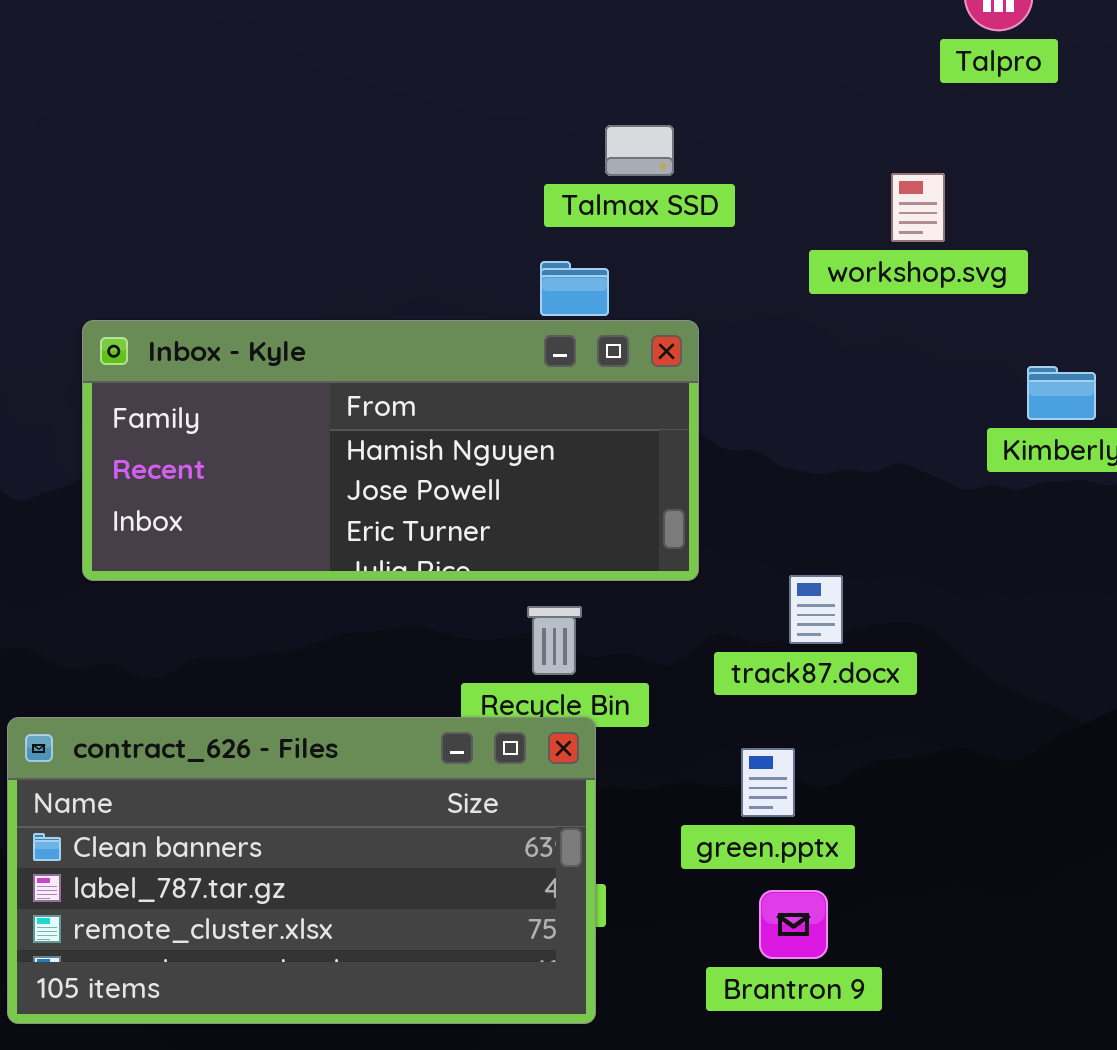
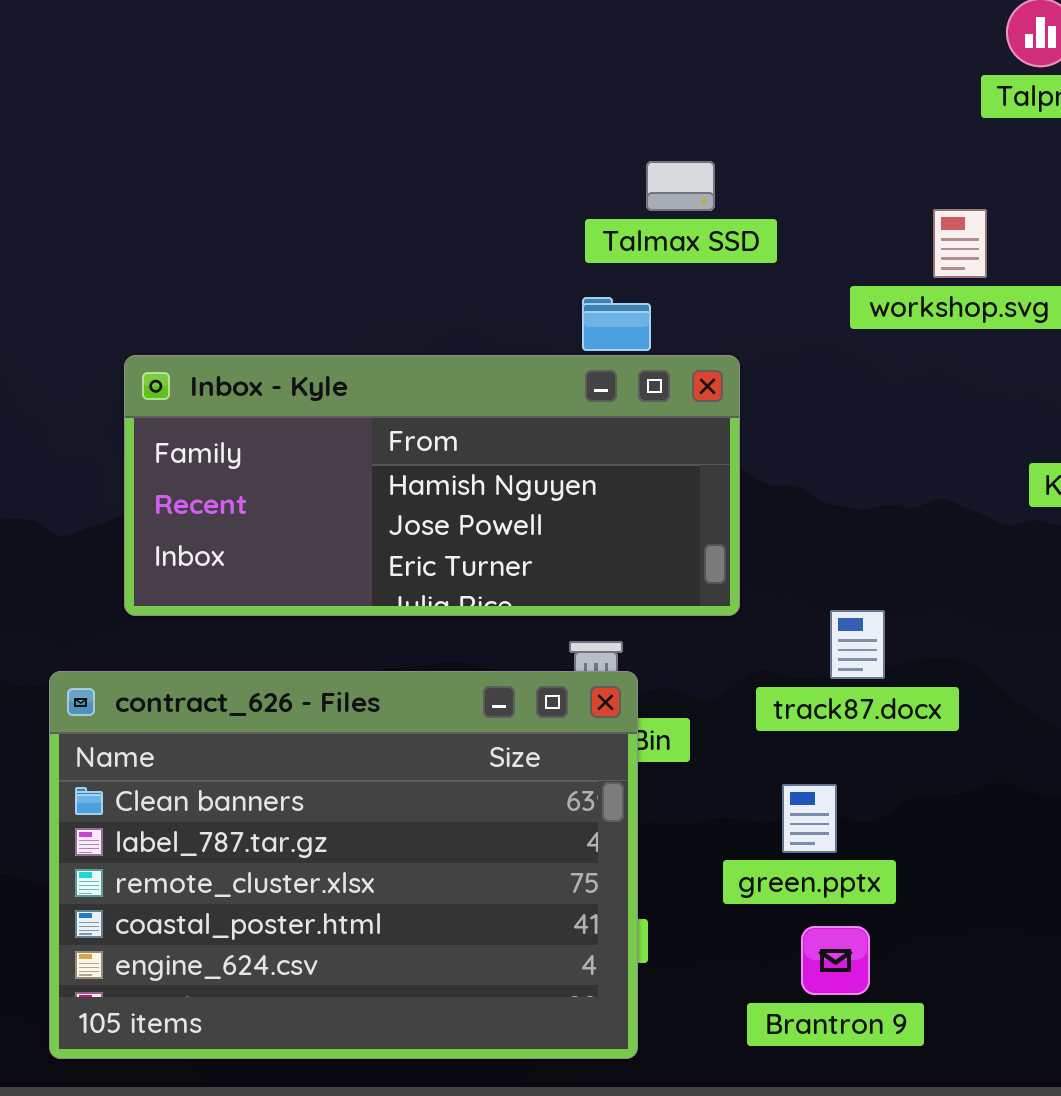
contract_626 - Files: [7,717,596,1024] -> [49,671,638,1059], resized

